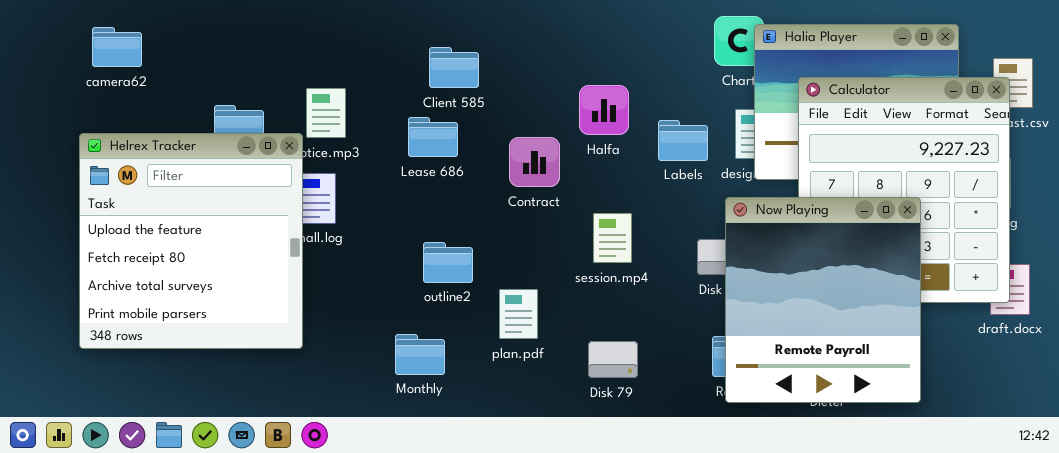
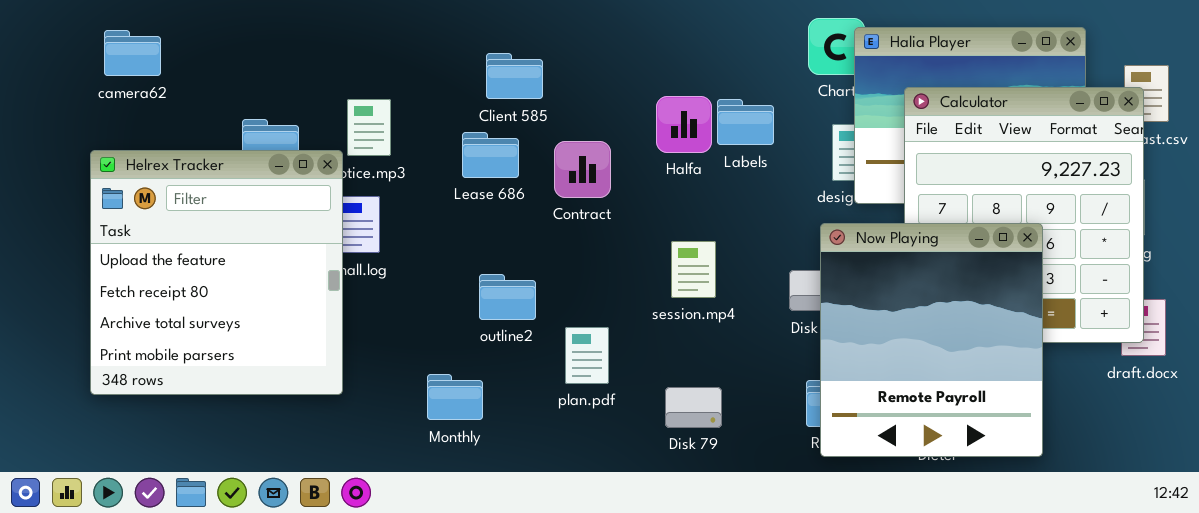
Labels: [658,120,708,161] -> [717,99,774,145], moved
Contract: [509,137,560,187] -> [554,141,611,198], moved
Monthly: [395,334,445,375] -> [427,374,483,420], moved

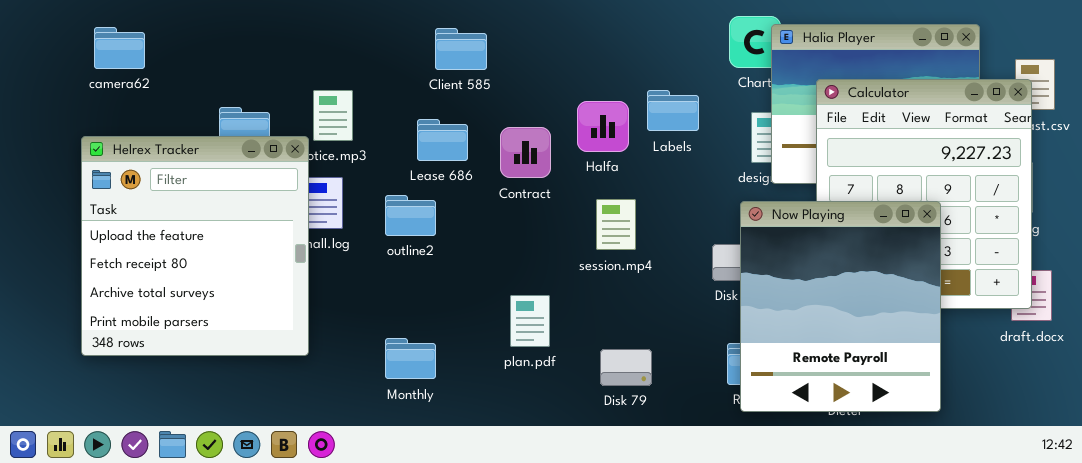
Client 585: [486,53,543,99] -> [435,28,487,70], moved
Halfa: [656,96,712,153] -> [577,101,629,152], moved
session.mp4: [671,241,716,298] -> [596,199,636,250], moved
outline2: [479,274,536,320] -> [385,195,436,236], moved

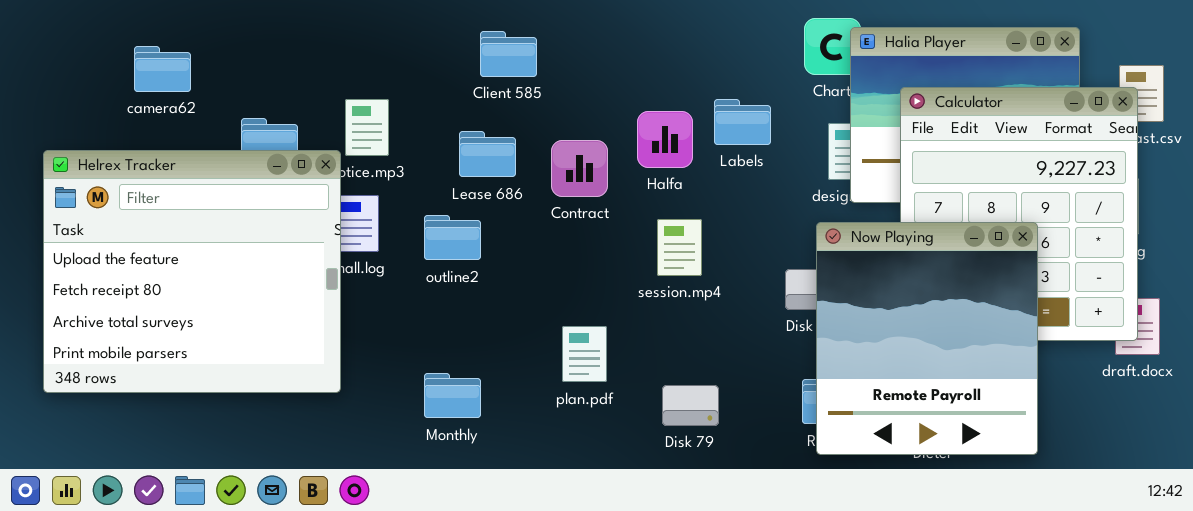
camera62: [94,27,145,69] -> [134,46,191,92], moved
Helrex Tracker: [81,136,309,356] -> [43,150,341,393], resized

